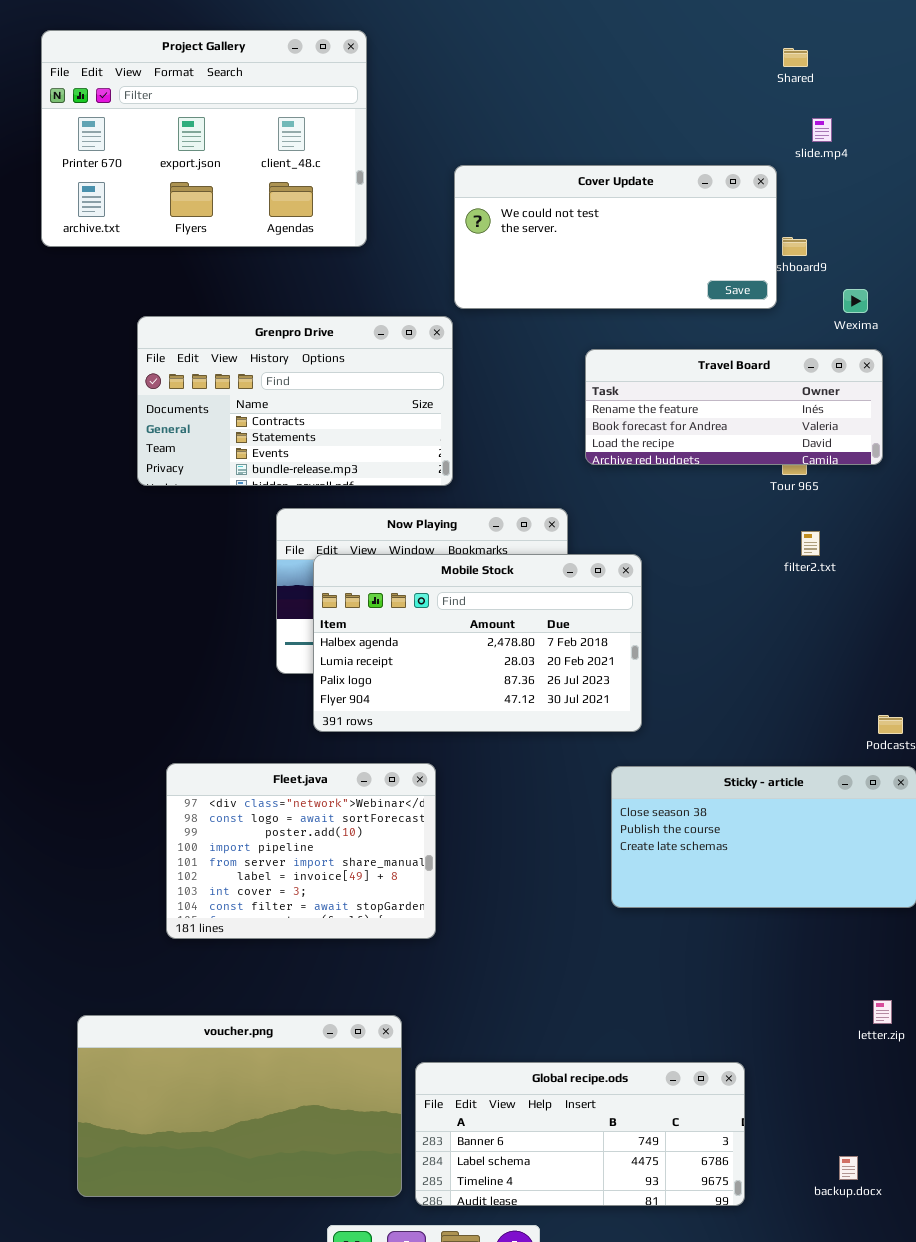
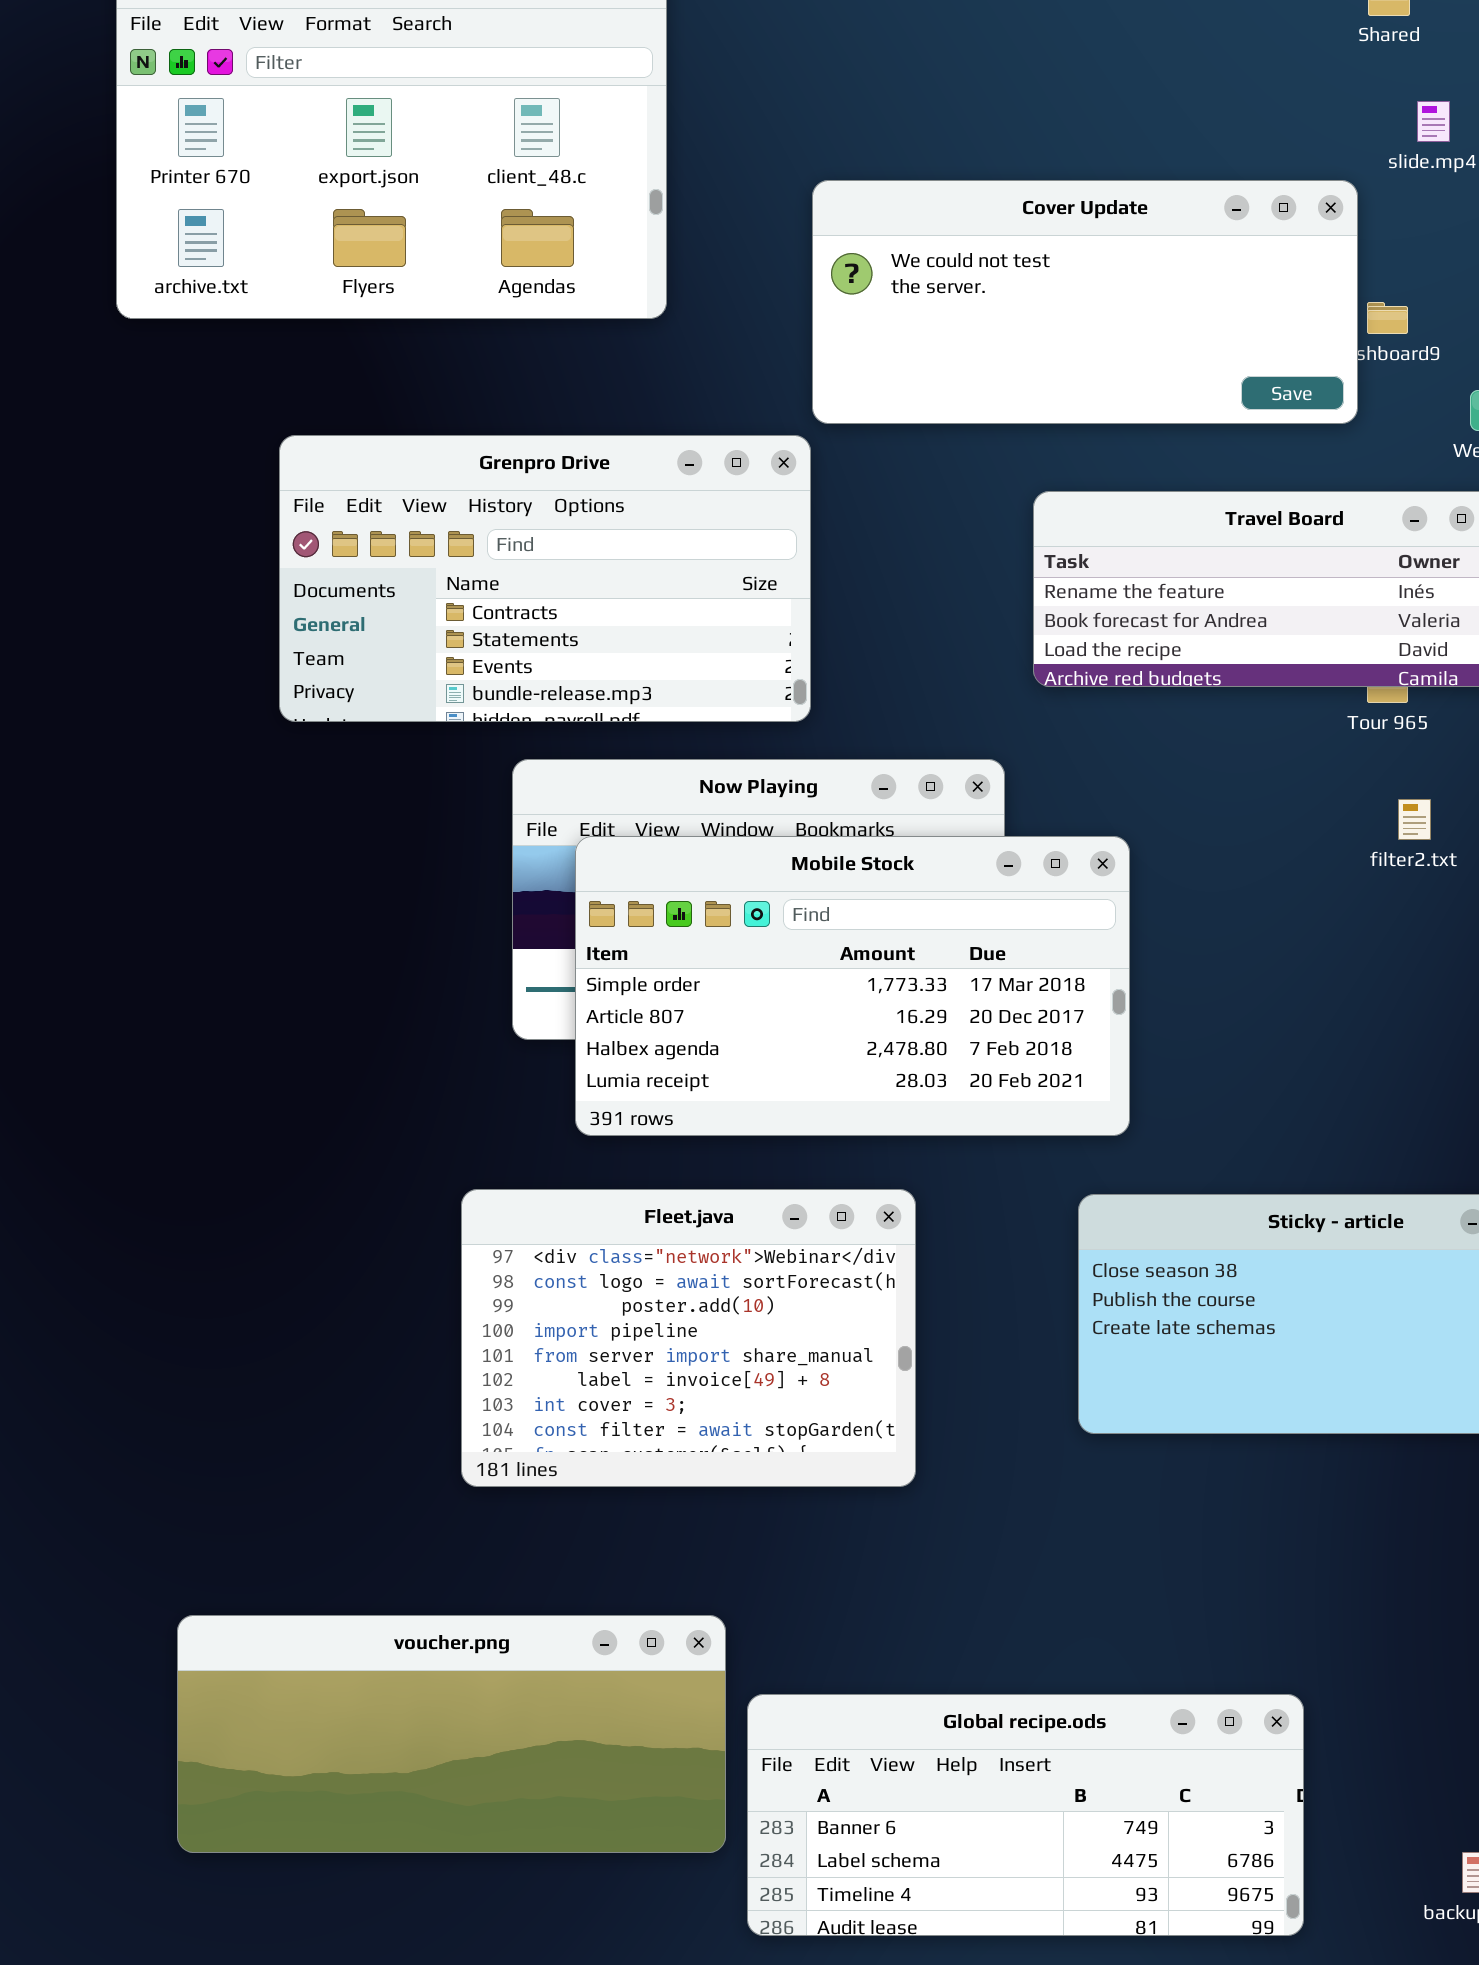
Mobile Stock: [313,554,642,732] -> [575,836,1130,1136], scrolled up 2 rows
Fleet.java: [166,763,436,939] -> [461,1189,916,1487], moved
voucher.png: [77,1015,402,1197] -> [177,1615,726,1853], resized

